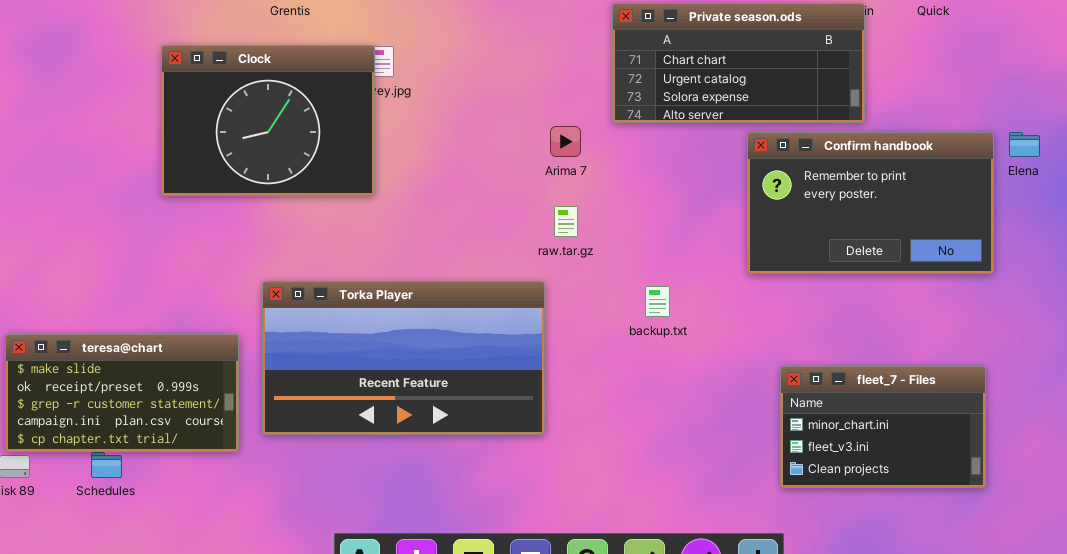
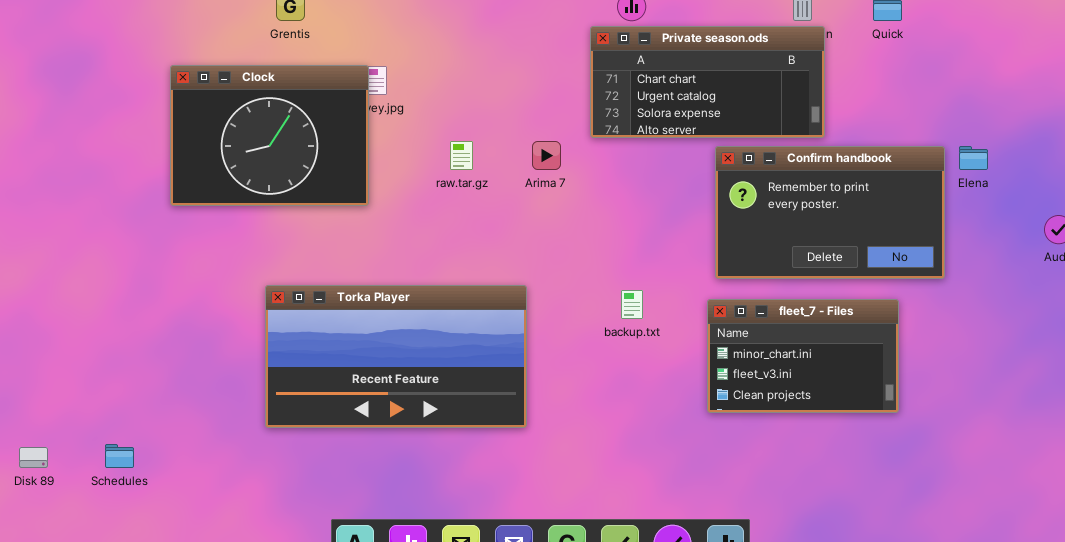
raw.tar.gz: [554,206,578,237] -> [450,141,473,170], moved
teresa@chart: [5,334,239,452] -> none, closed
fleet_7 - Files: [780,366,986,488] -> [707,299,899,413], moved

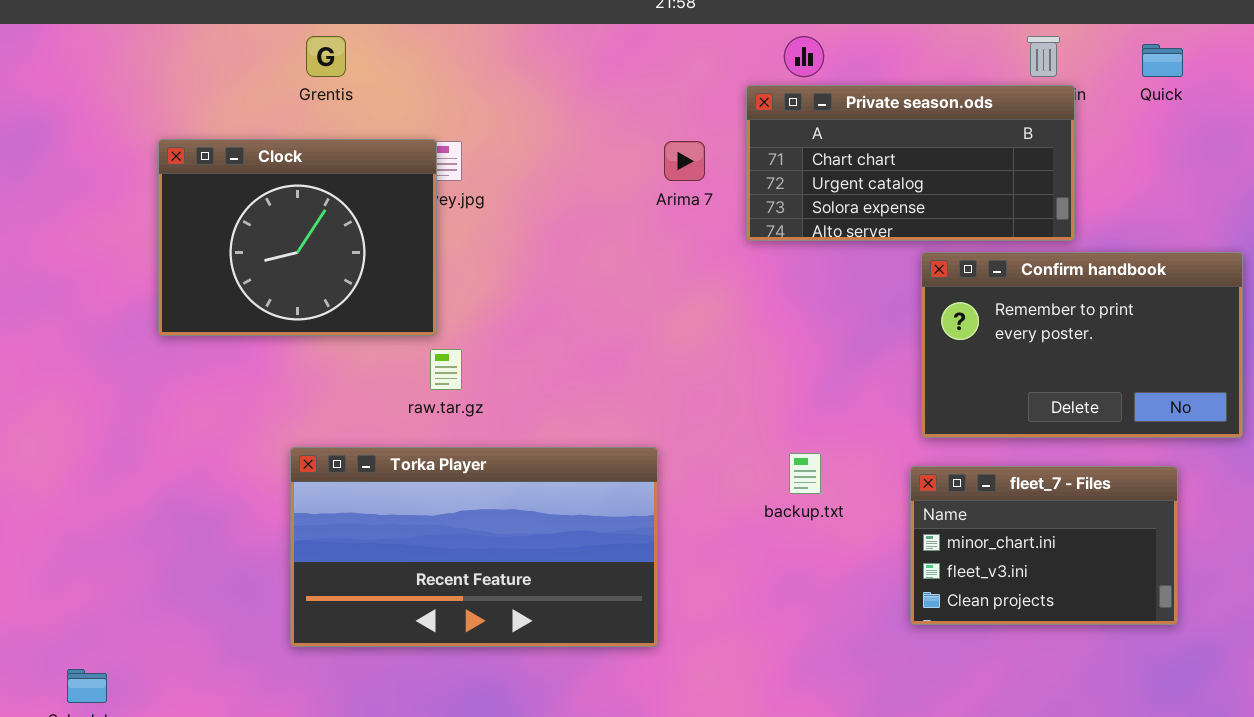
raw.tar.gz: [450,141,473,170] -> [430,349,462,390], moved
Arima 7: [532,141,561,170] -> [664,141,705,181], moved

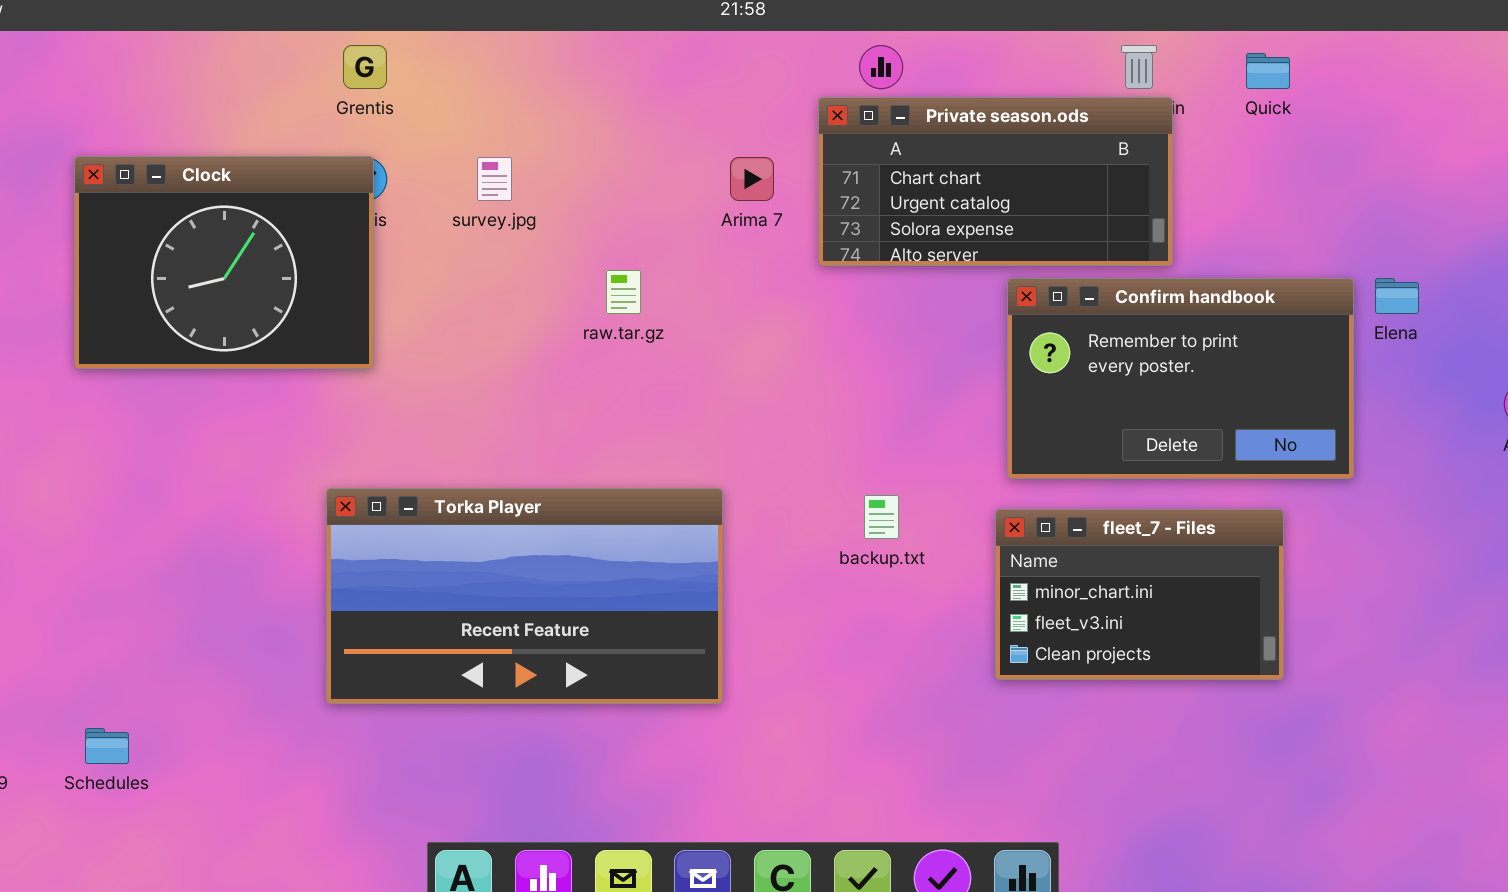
Clock: [158,139,437,336] -> [74,156,374,369], moved
raw.tar.gz: [430,349,462,390] -> [606,270,641,314], moved

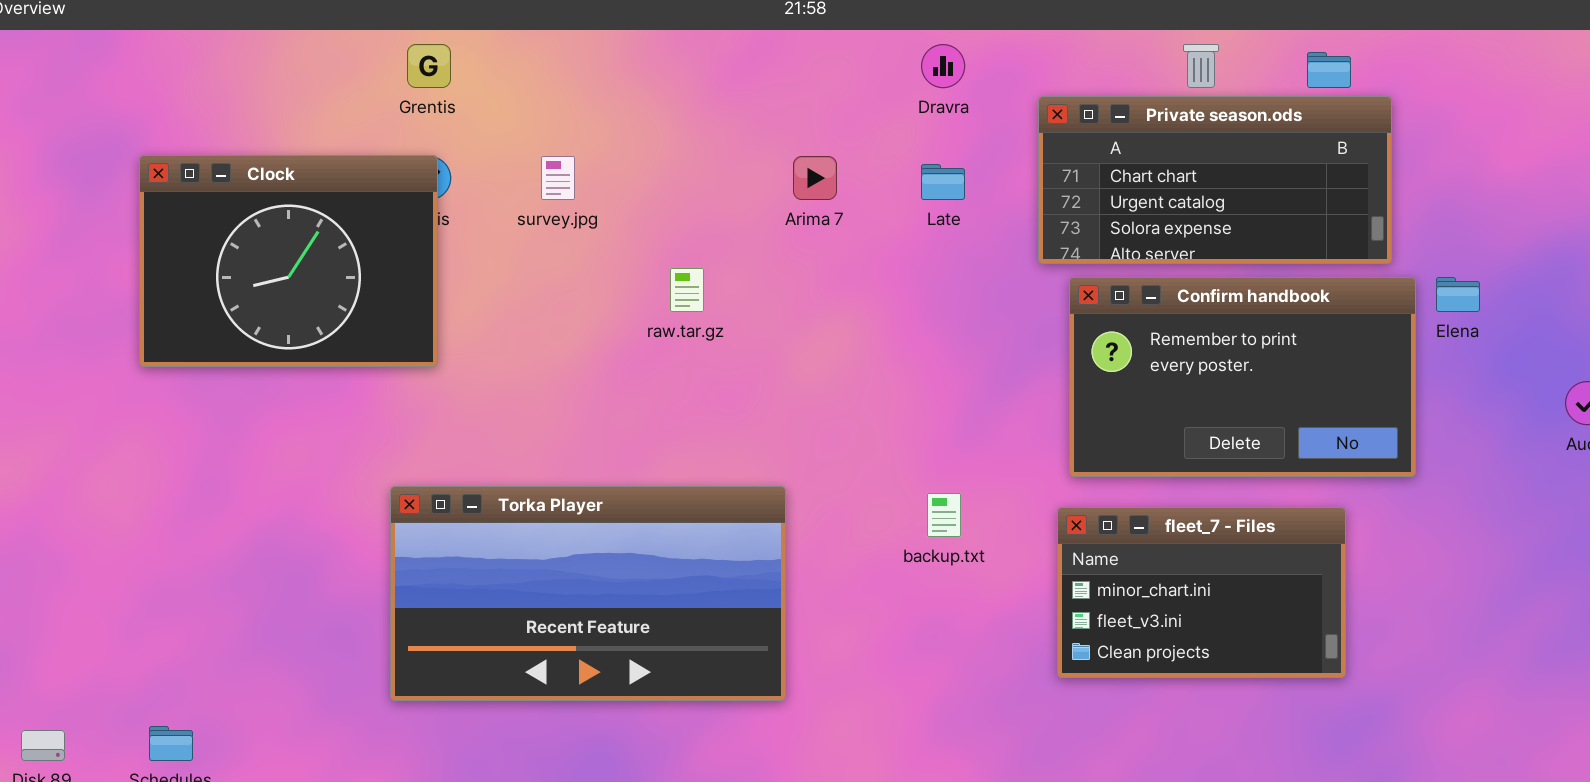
Private season.ods: [818,97,1173,266] -> [1038,96,1392,264], moved

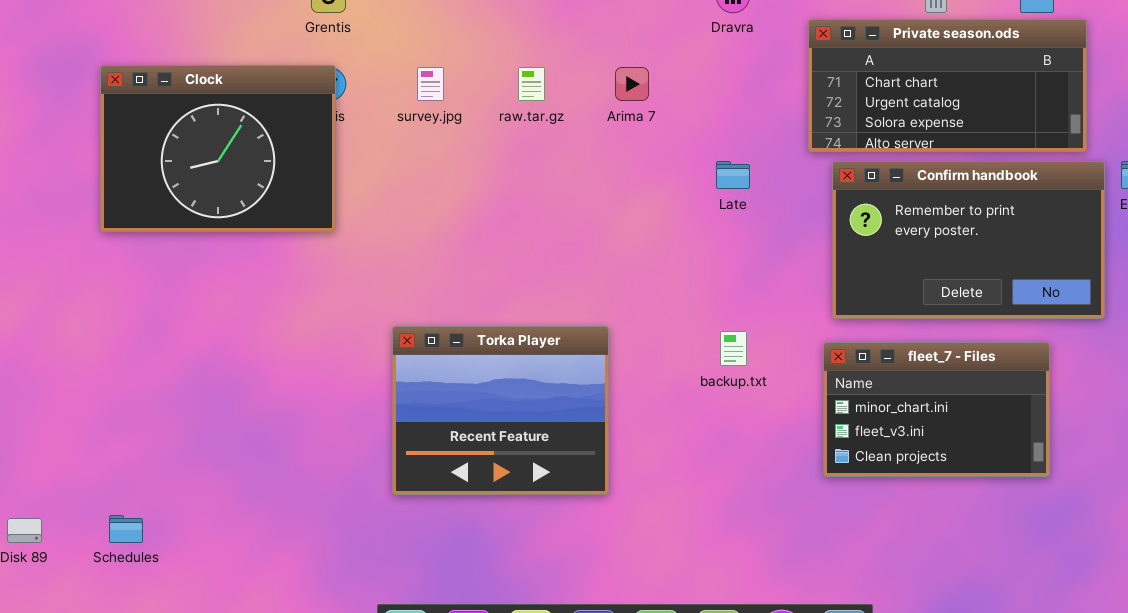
Late: [921,164,965,200] -> [716,161,750,189], moved
raw.tar.gz: [670,268,704,312] -> [518,67,545,101], moved
Torka Player: [390,486,786,701] -> [392,326,609,495], resized

